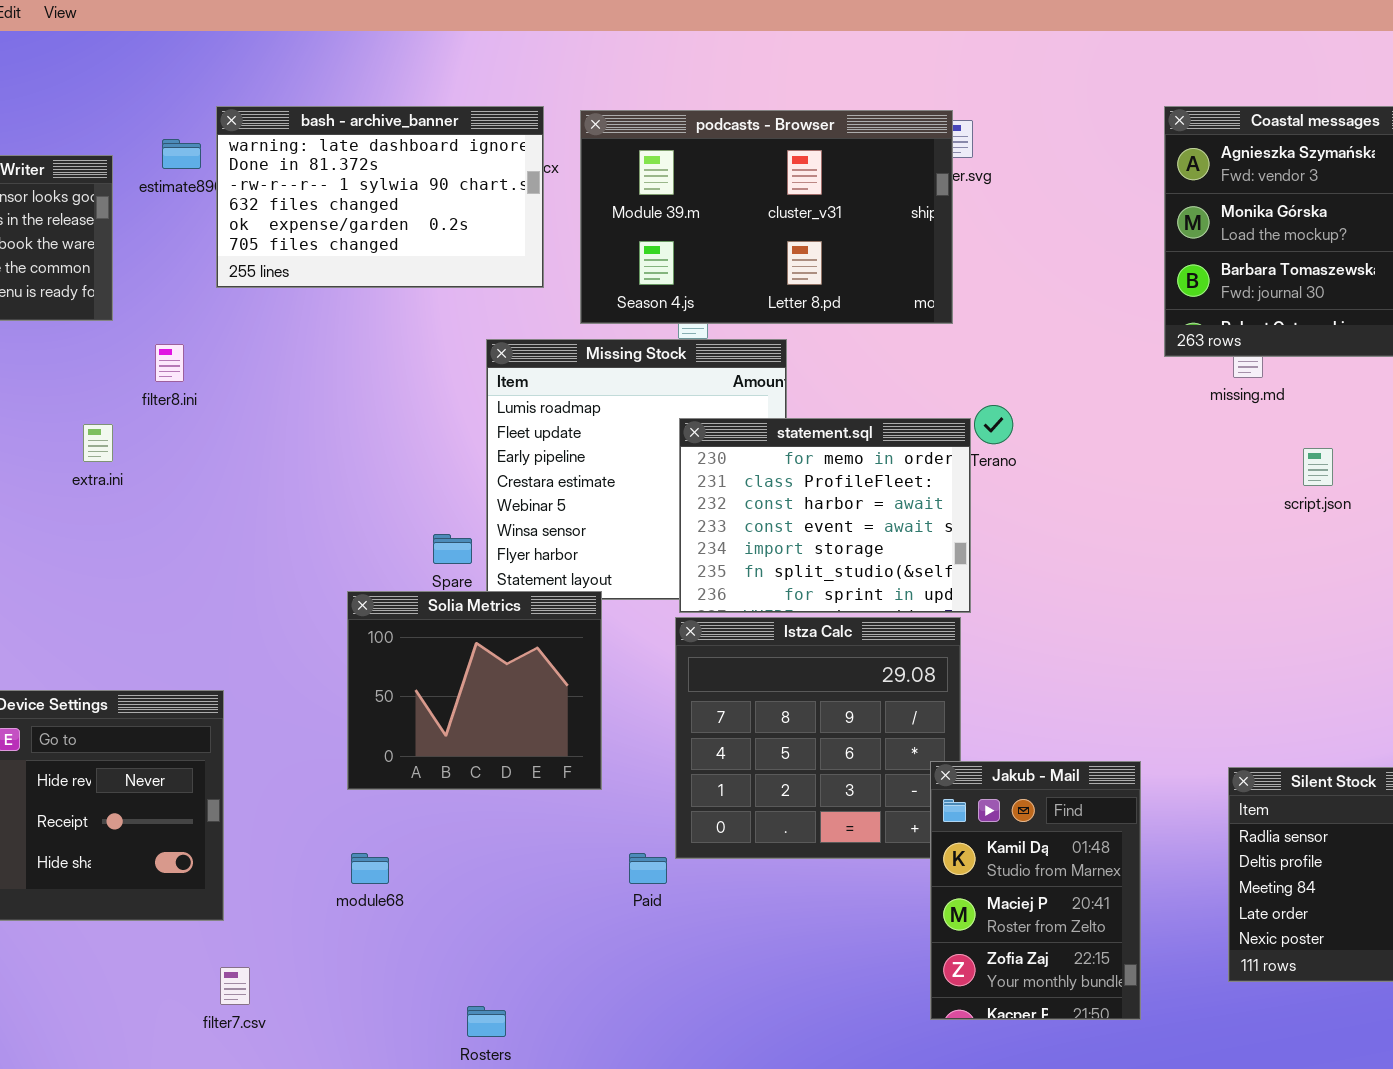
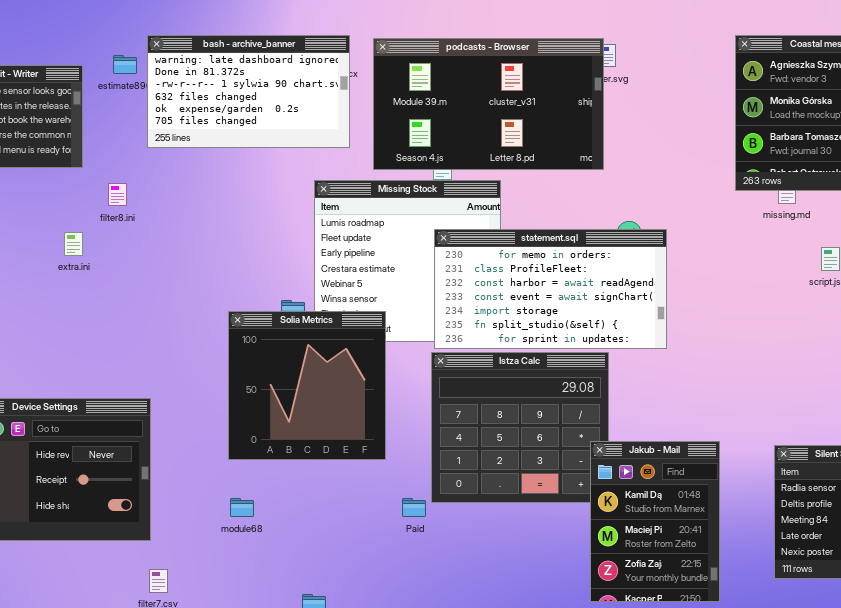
statement.sql: [679,418,971,613] -> [434,229,667,349], resized
Solia Metrics: [347,591,602,790] -> [228,311,386,460], resized

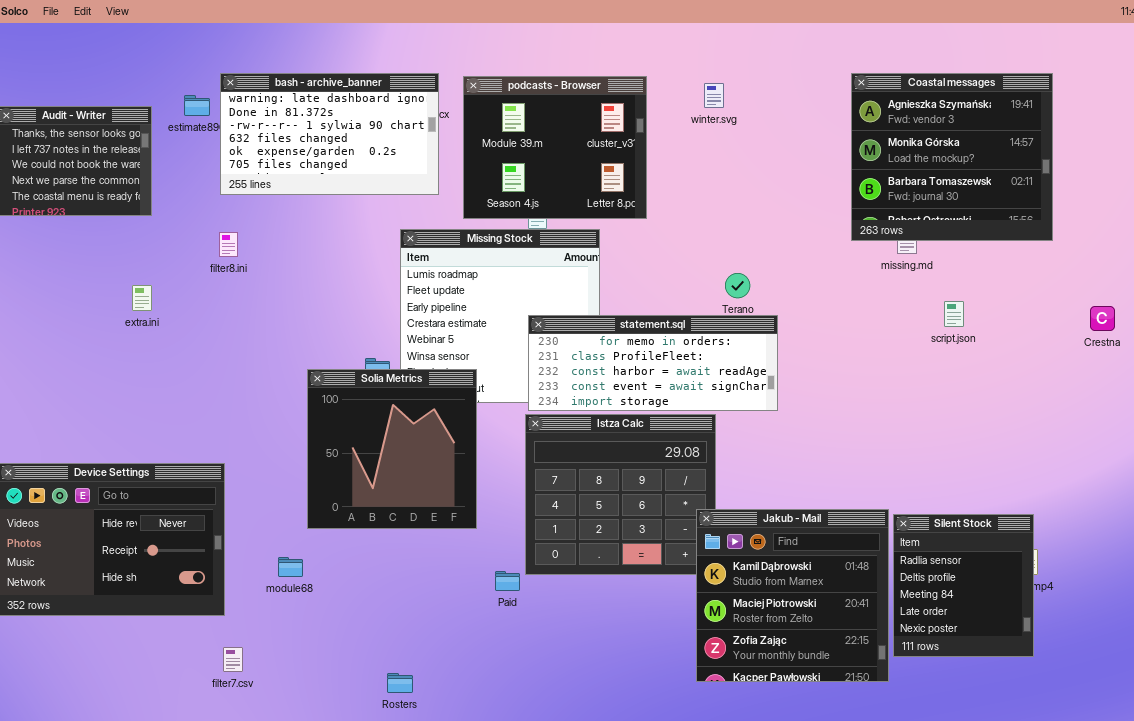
podcasts - Browser: [373,38,604,170] -> [463,76,647,219], resized
filter8.ini: [108,183,127,206] -> [219,232,238,257], moved
statement.sql: [434,229,667,349] -> [528,315,778,411], resized
Jakub - Mail: [590,441,720,602] -> [696,509,889,682], resized
module68: [230,498,254,517] -> [278,557,303,577], moved

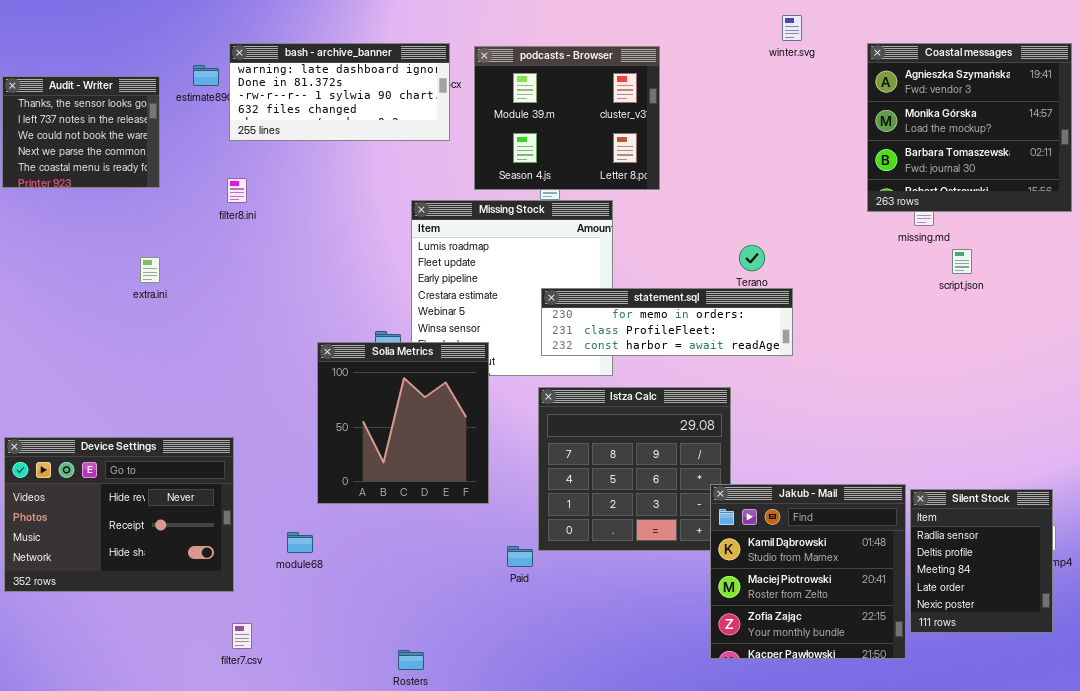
bash - archive_banner: [220,73,439,195] -> [229,43,450,141], resized
winter.svg: [704,83,724,108] -> [782,15,802,41], moved
filter8.ini: [219,232,238,257] -> [227,178,247,203], moved
script.json: [944,301,964,327] -> [952,249,972,274], moved
statement.sql: [528,315,778,411] -> [541,288,793,356], resized

